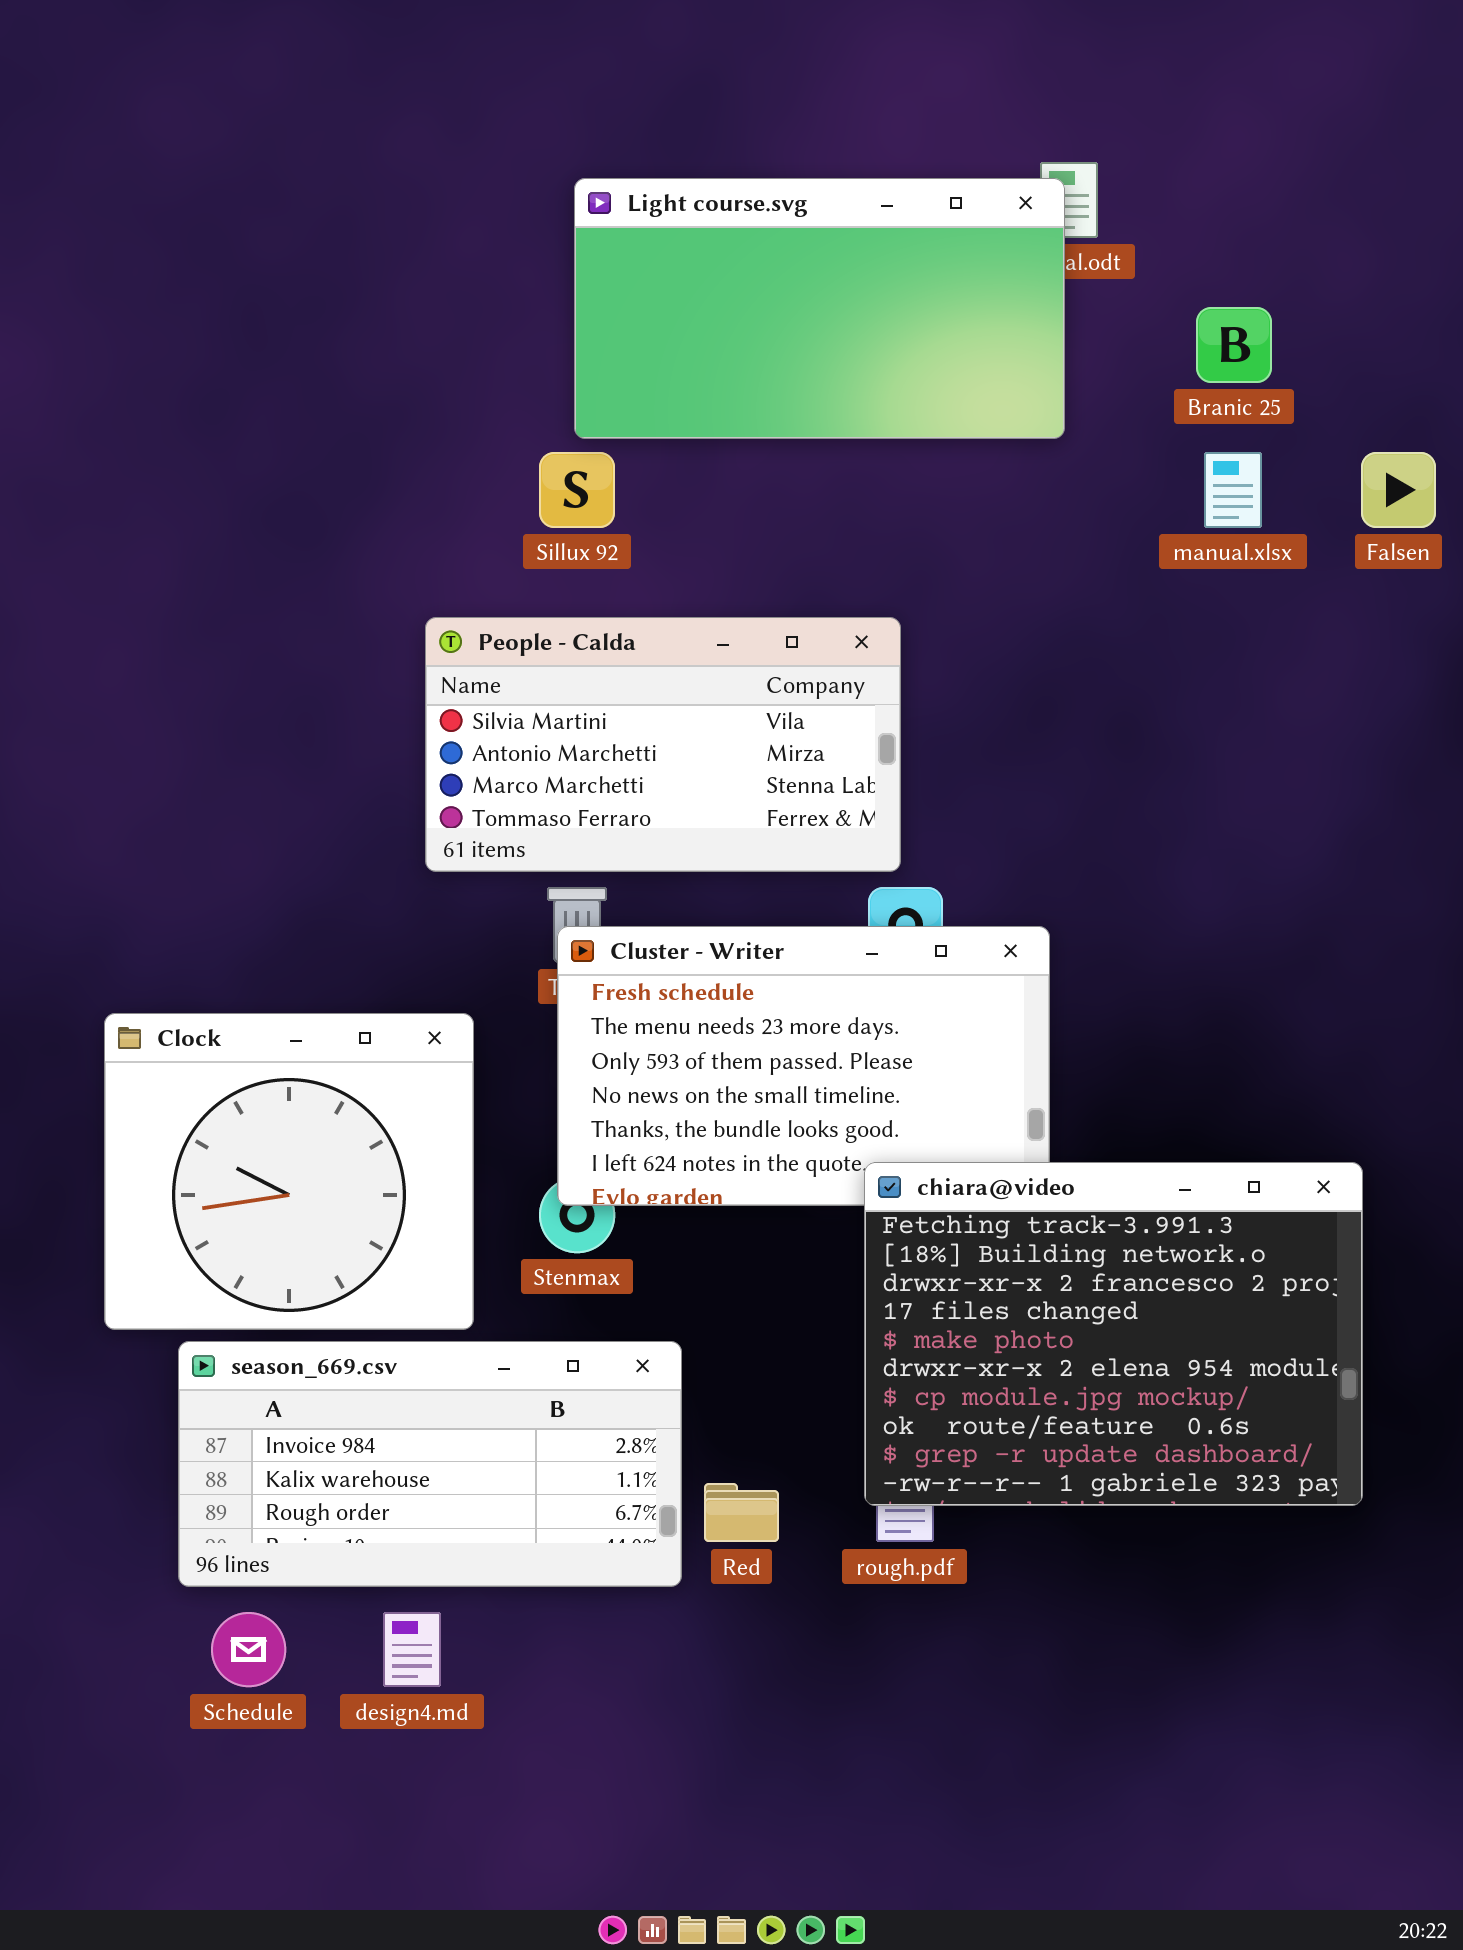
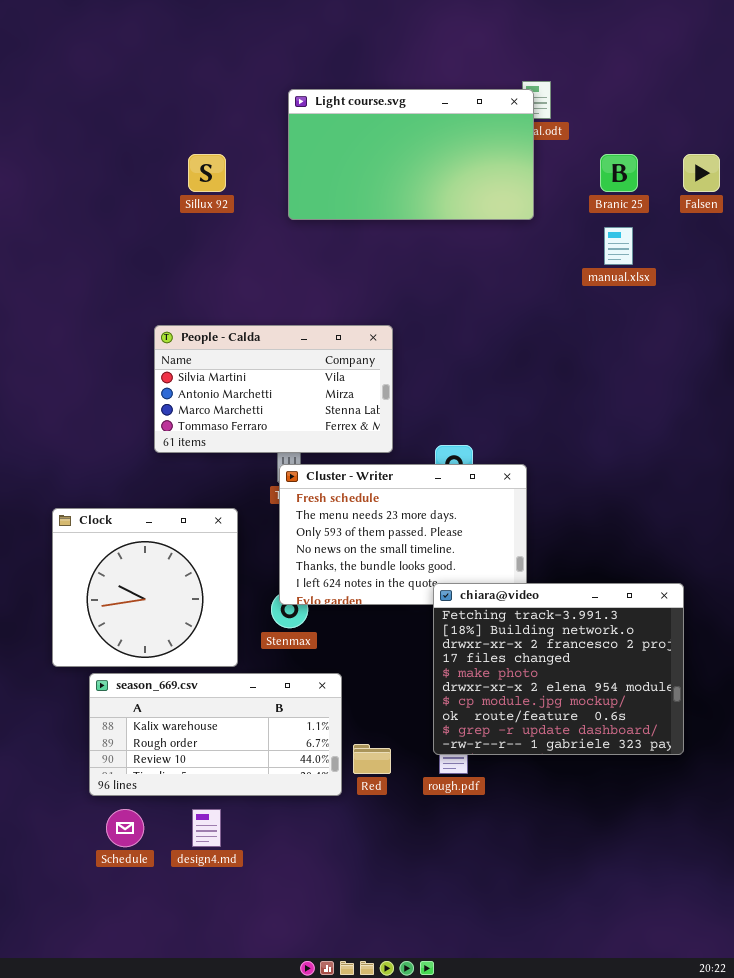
Sillux 92: [539,452,615,528] -> [188,154,226,192], moved
Falsen: [1361,452,1436,528] -> [683,154,720,192], moved
People - Calda: [425,617,901,872] -> [154,325,393,453], moved
season_669.csv: [178,1341,682,1587] -> [89,673,342,796], scrolled down 1 row

